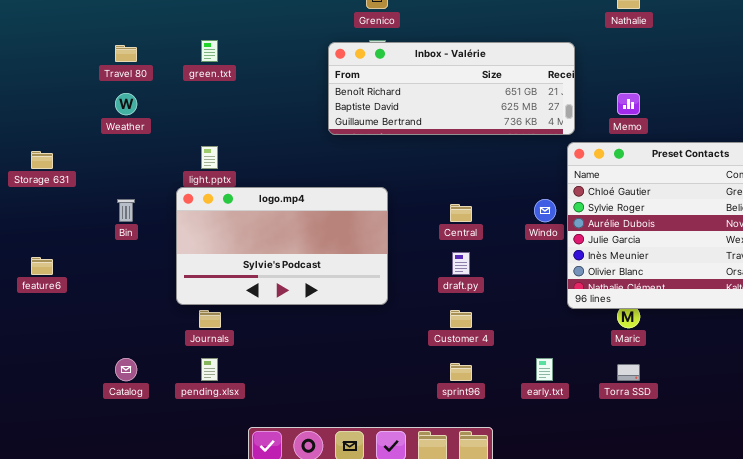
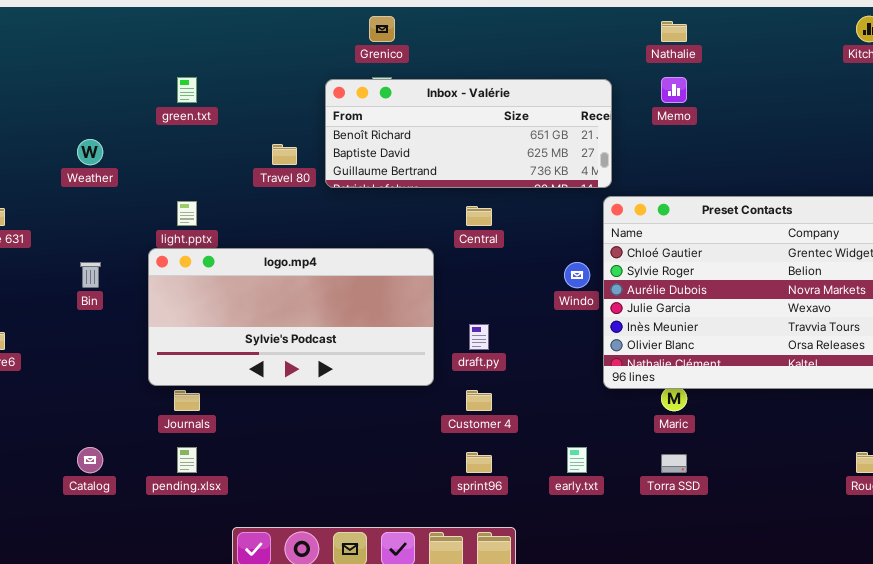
Travel 80: [115,45,137,62] -> [272,144,297,165], moved
Memo: [617,93,640,115] -> [661,77,687,103], moved
logo.mp4: [176,187,388,305] -> [148,248,434,386], resized
Central: [450,204,472,222] -> [466,206,492,226], moved

